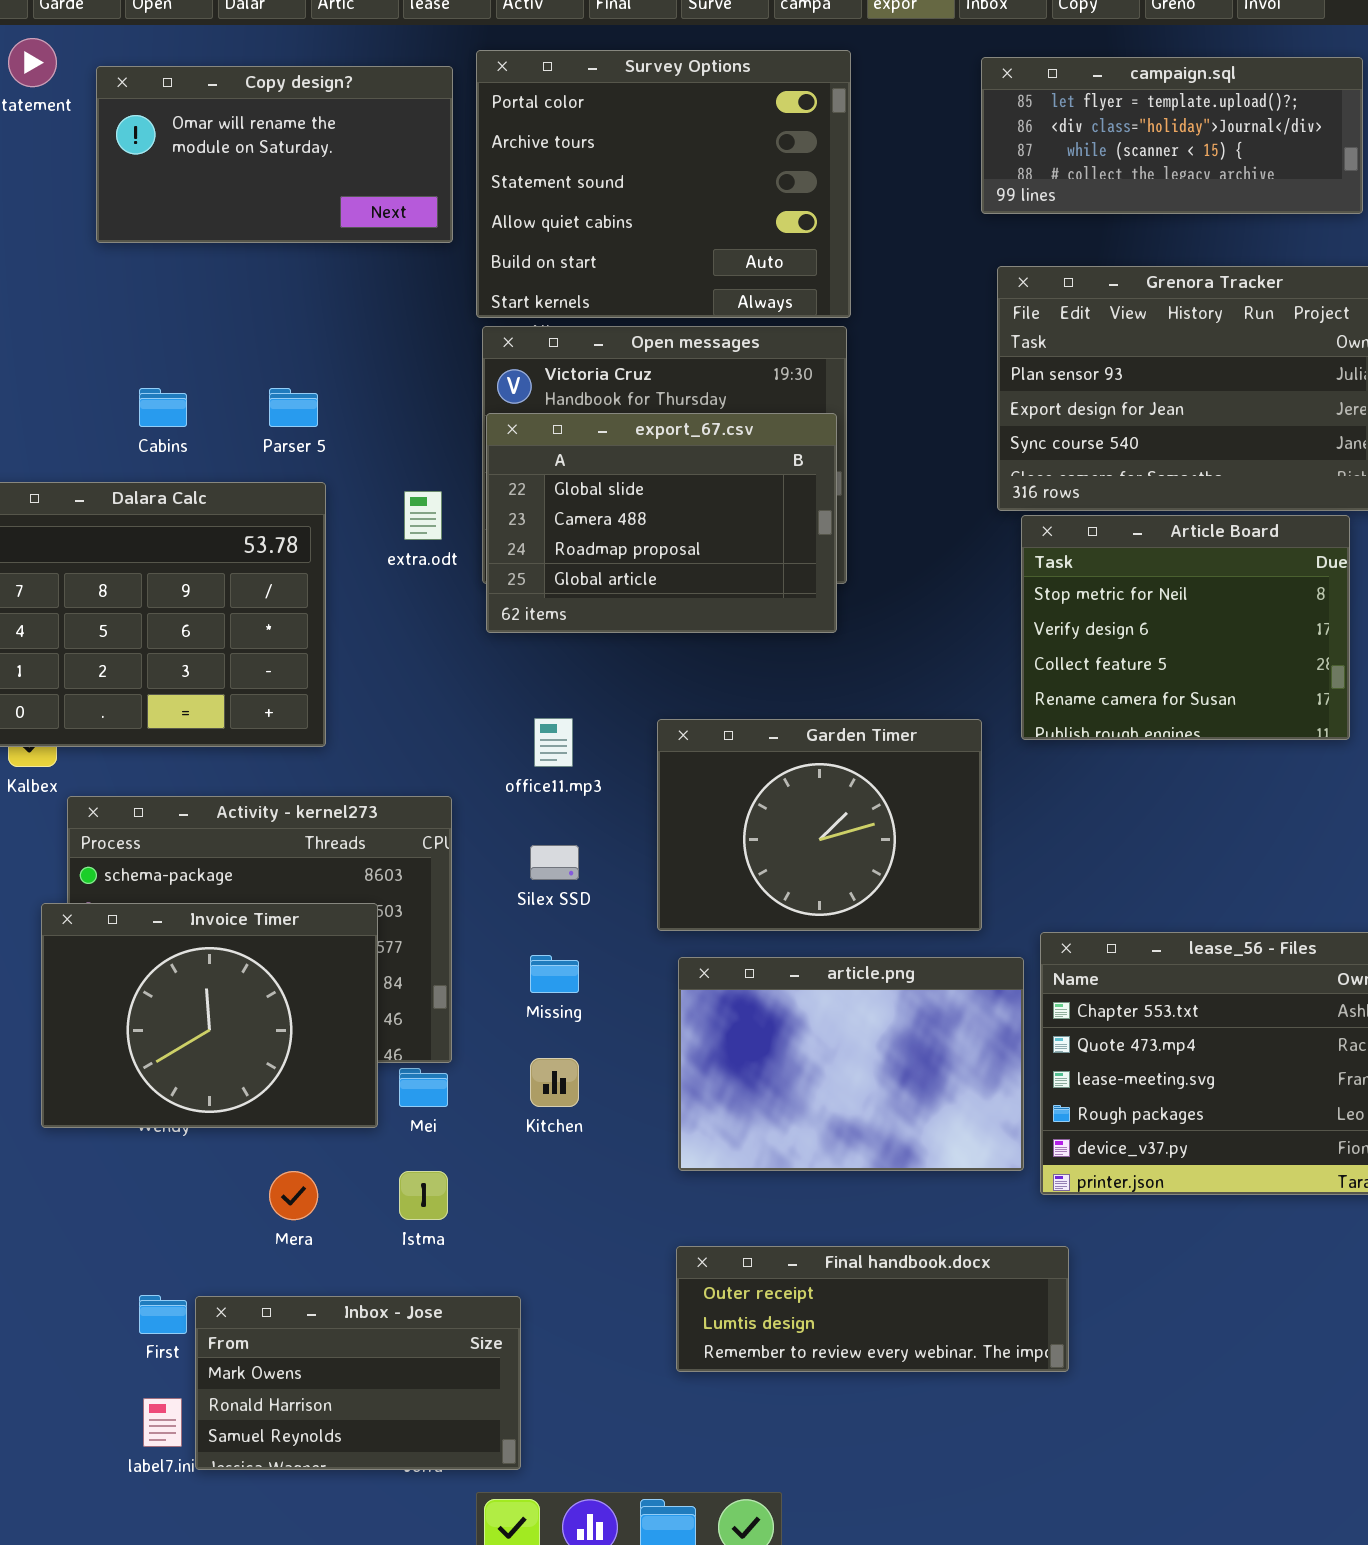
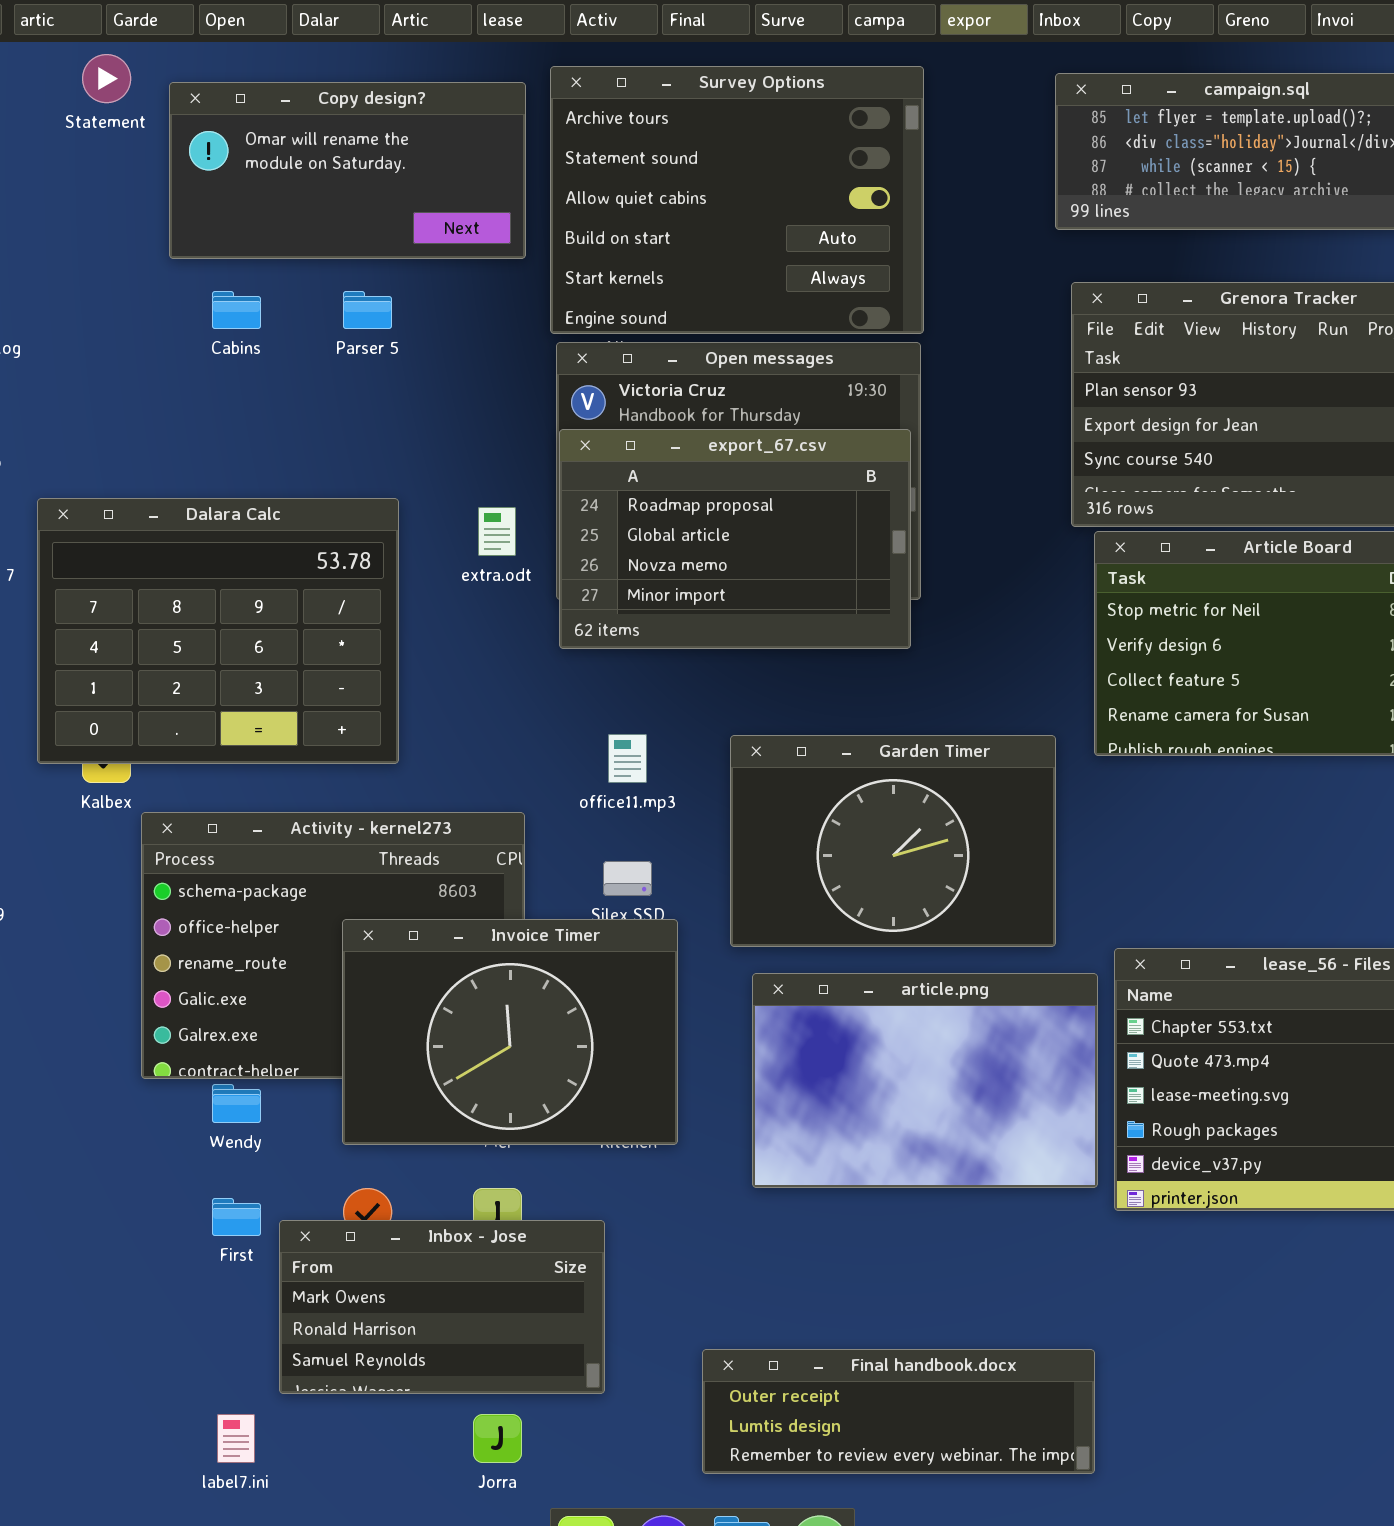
Survey Options: [476,50,851,318] -> [550,66,924,334], scrolled down 1 row
Cabins: [139,388,187,427] -> [212,291,261,329], moved
Parser 5: [269,388,318,427] -> [343,291,392,329], moved
export_67.csv: [486,413,837,633] -> [559,429,911,649], scrolled down 2 rows
Invoice Timer: [41,903,378,1128] -> [342,919,678,1145], moved
Final handbook.docx: [676,1246,1069,1372] -> [702,1349,1095,1474], moved
First: [139,1295,187,1334] -> [212,1198,261,1236], moved
Inbox - Jose: [195,1296,521,1470] -> [279,1220,605,1394], moved

